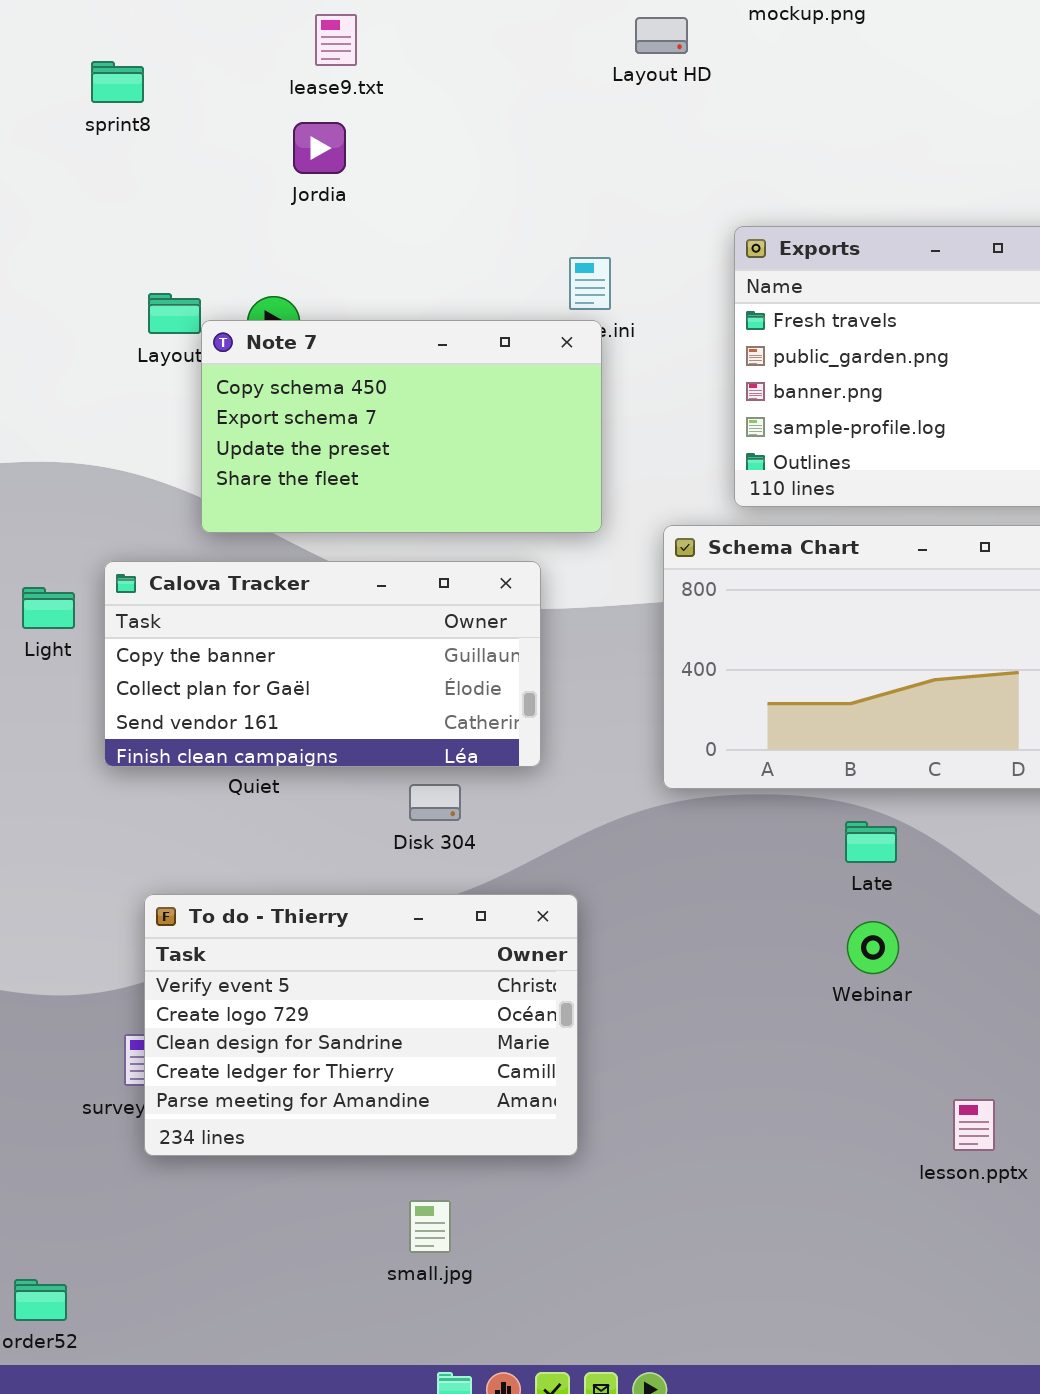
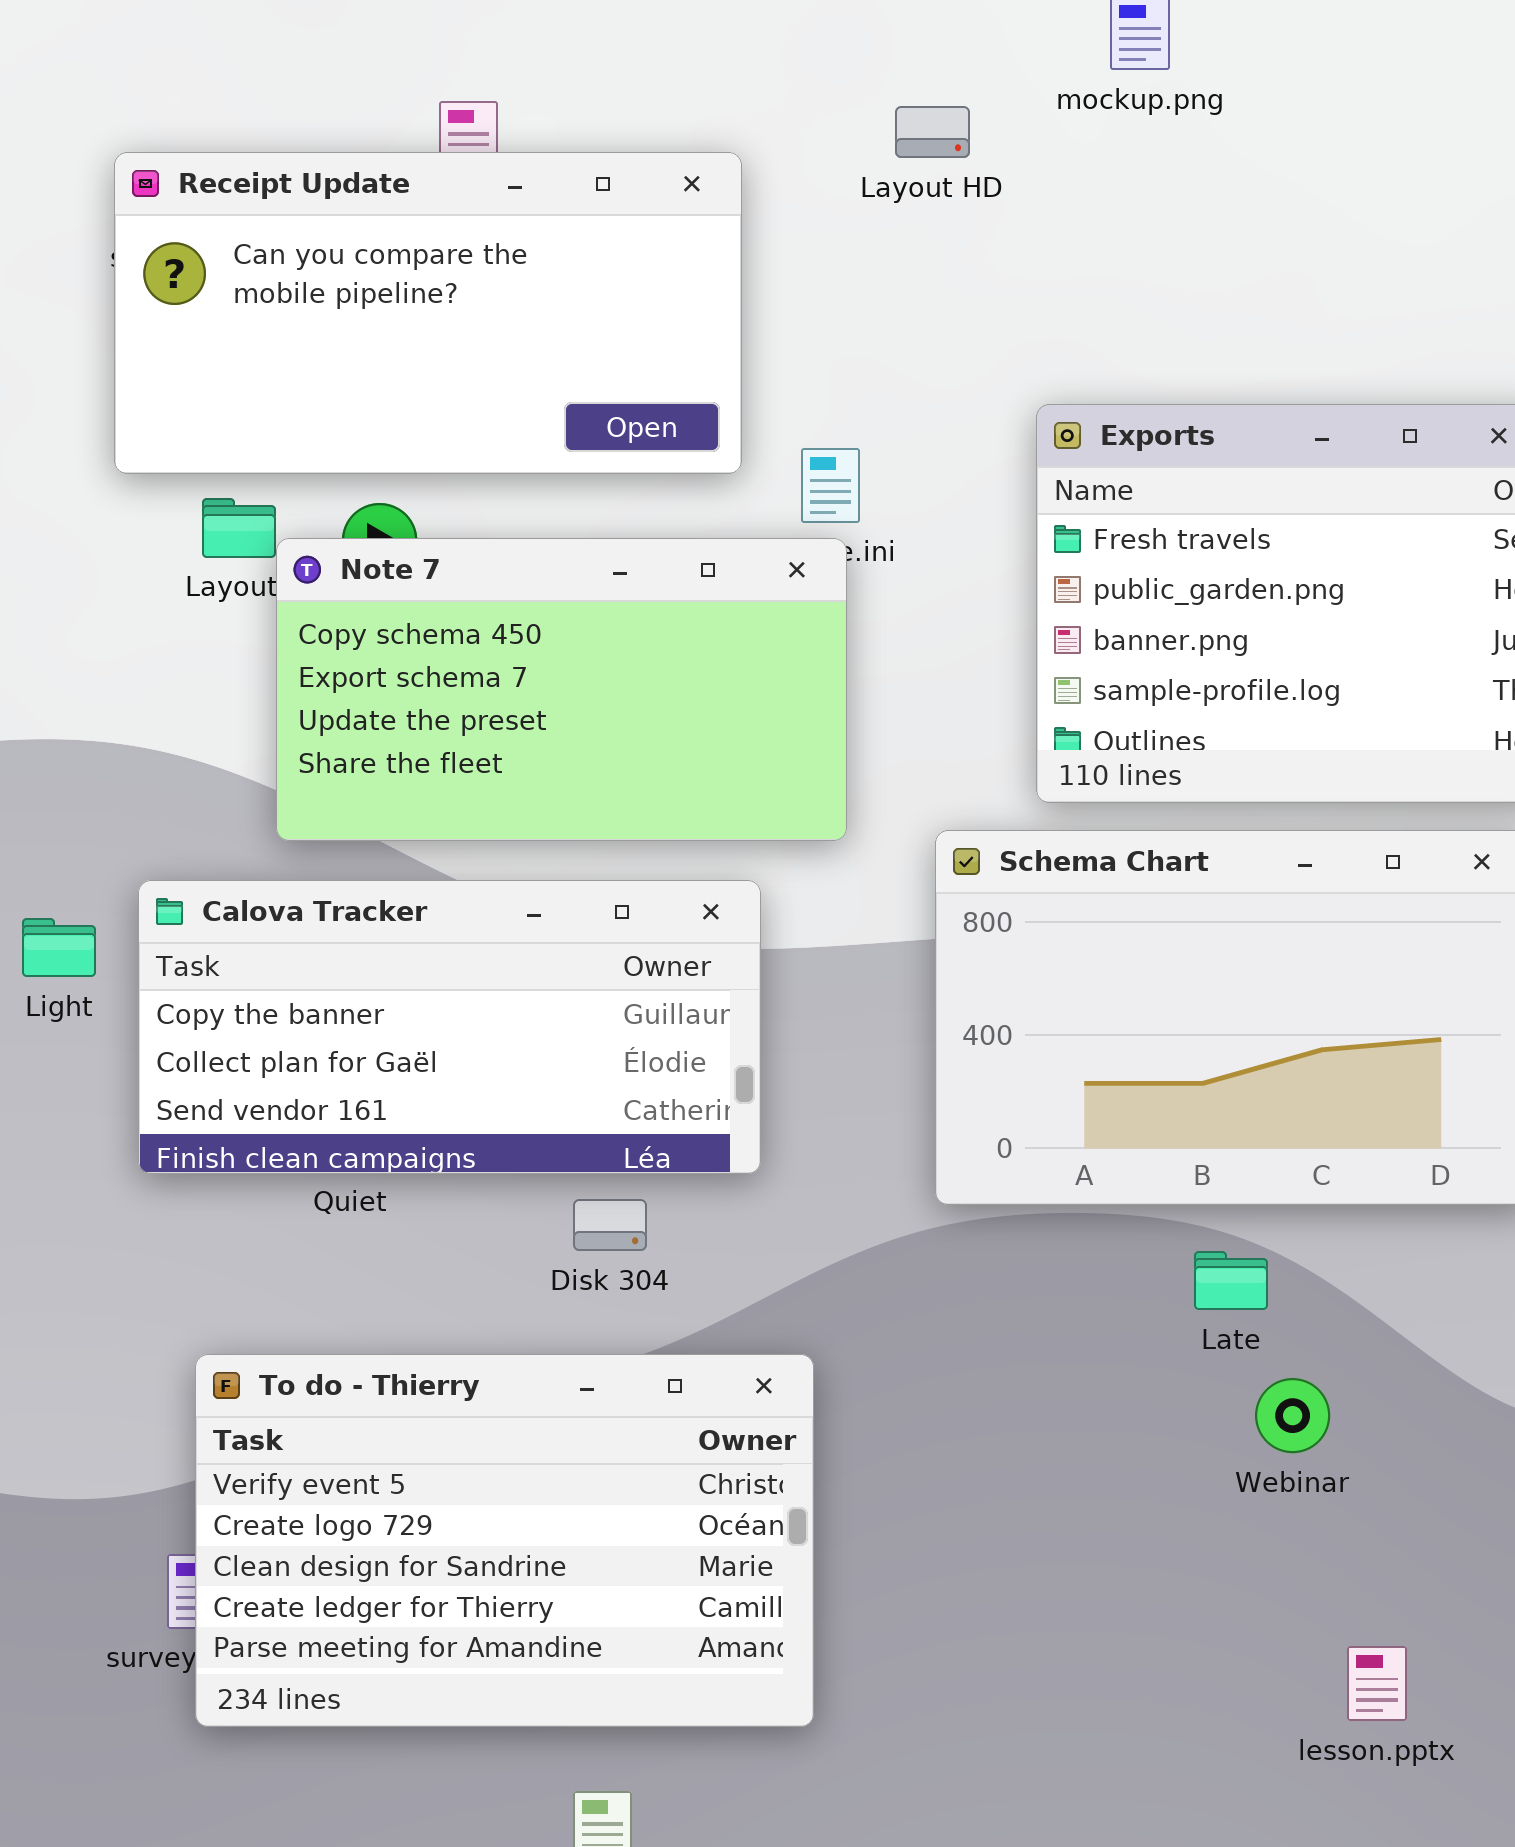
Receipt Update: none -> [114,152,742,474], opened
Webinar: [847,921,899,974] -> [1255,1378,1330,1453], moved

